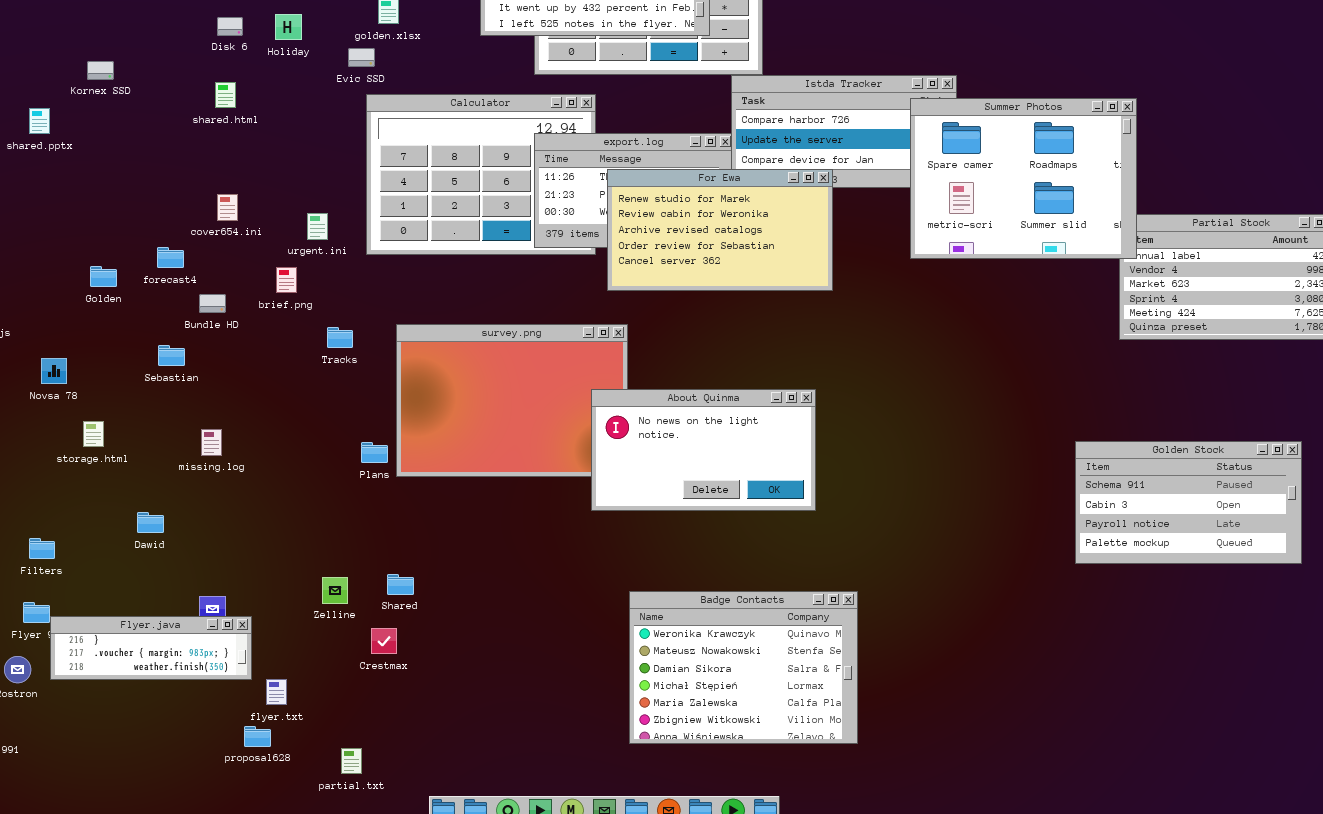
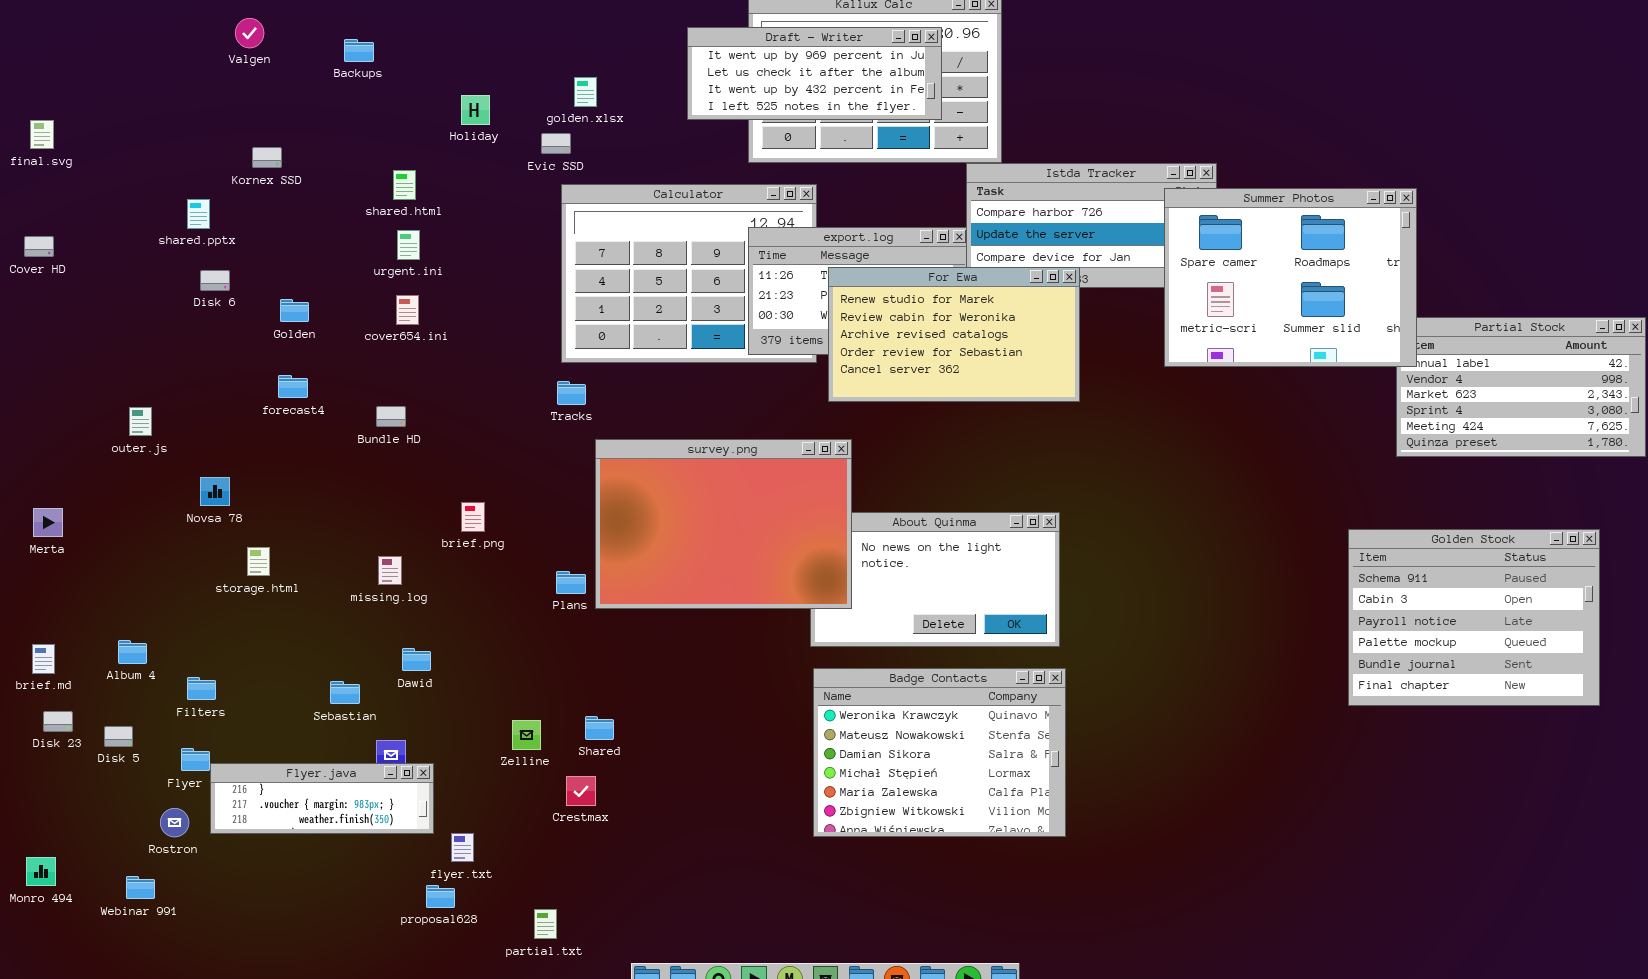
Disk 6: [217,17,243,36] -> [200,270,230,291], moved
urgent.ini: [307,213,328,240] -> [397,230,420,260], moved
forecast4: [157,247,184,268] -> [278,375,308,398], moved
Golden: [90,266,117,287] -> [280,299,309,322], moved
brief.png: [276,267,297,293] -> [461,502,485,532], moved
survey.png: [396,324,628,477] -> [595,439,852,609], raised
Tracks: [327,327,353,348] -> [557,381,586,405], moved
Sebastian: [158,345,185,366] -> [330,681,360,704], moved
Golden Stock: [1075,441,1302,564] -> [1348,529,1600,706], resized
Dawid: [137,512,164,533] -> [402,648,431,671], moved
Badge Contacts: [629,591,858,744] -> [813,668,1066,837], moved

